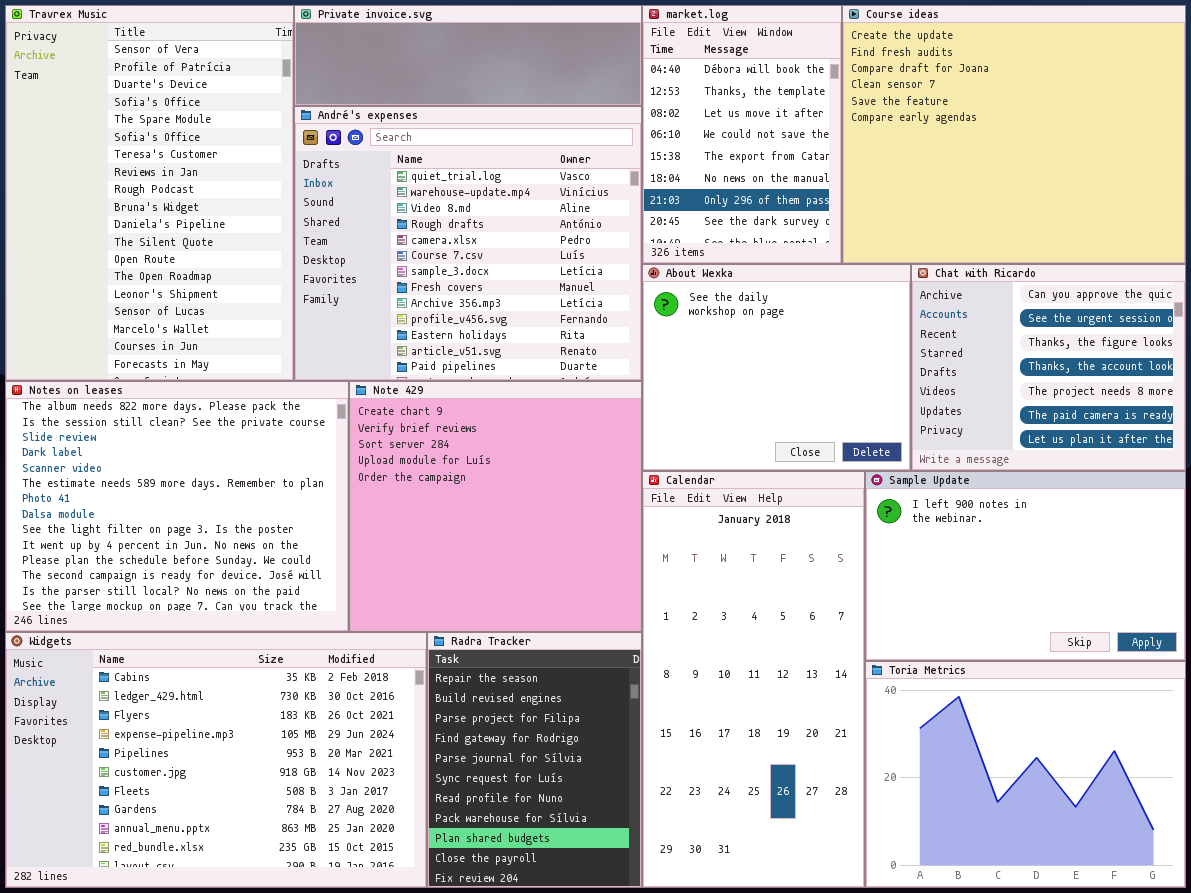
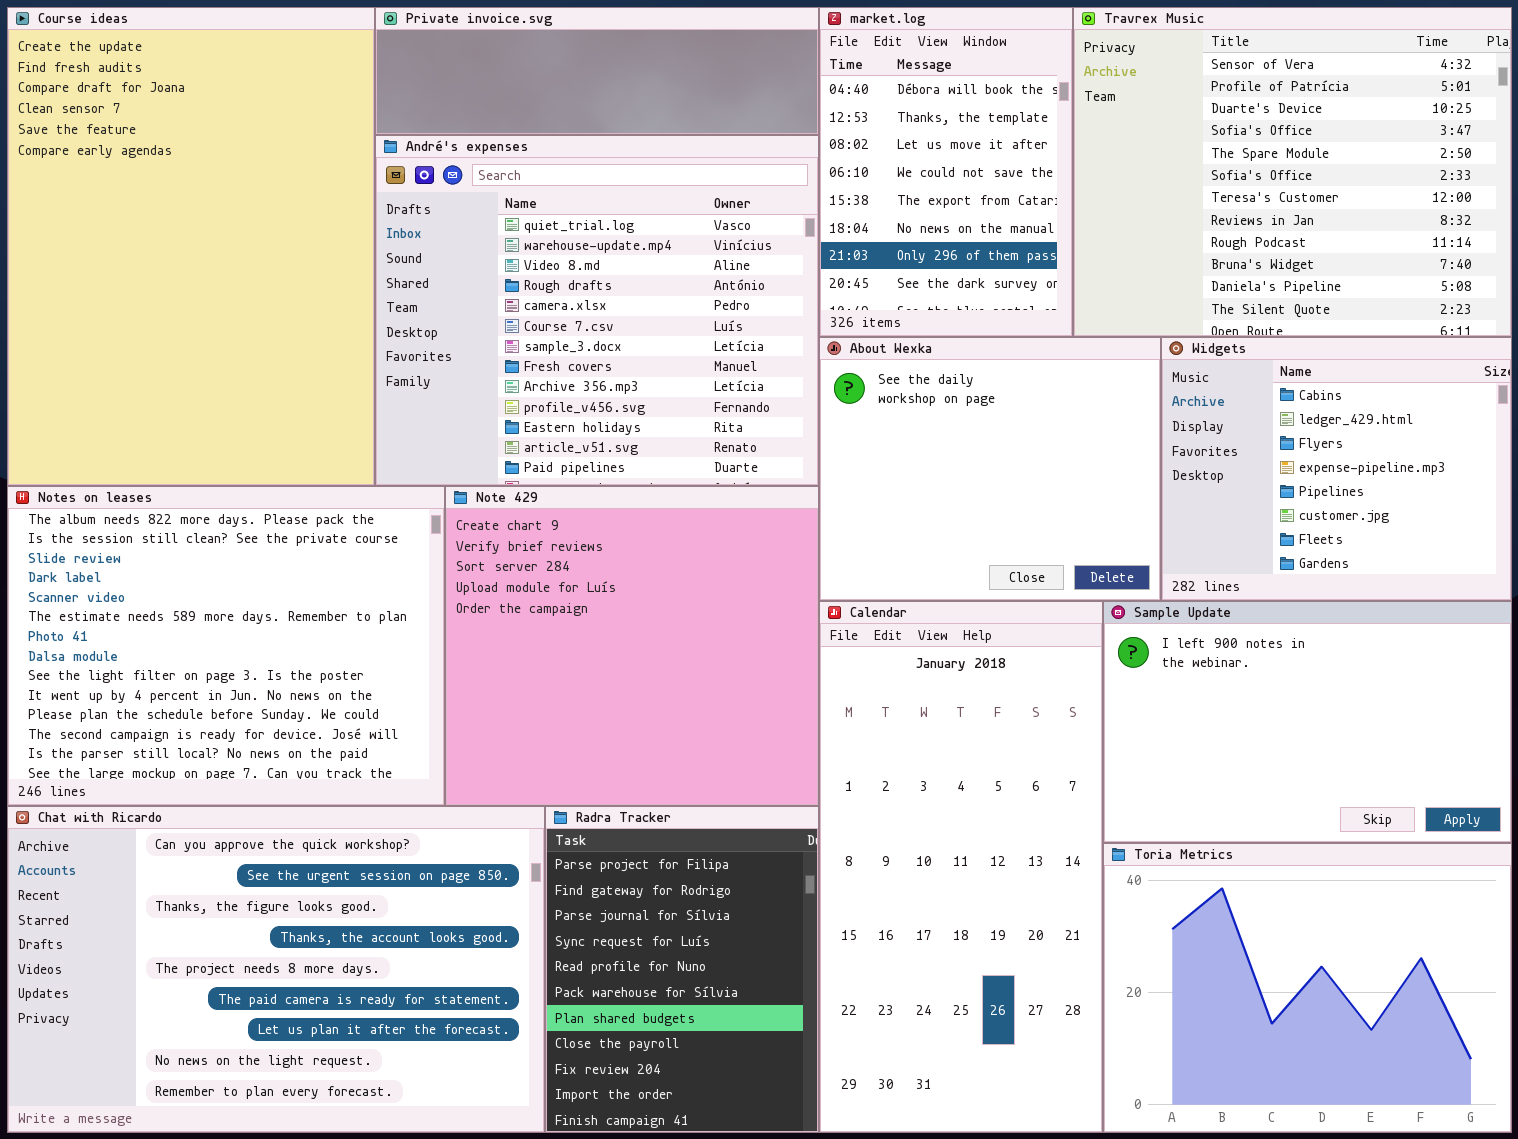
Travrex Music: [5,5,294,381] -> [1073,7,1512,337], moved, resized
Course ideas: [842,5,1186,264] -> [7,7,375,486], moved, resized
Chat with Ricardo: [911,264,1186,471] -> [7,806,545,1133], moved, resized
Widgets: [5,632,427,888] -> [1161,337,1512,601], moved, resized
Radra Tracker: [427,632,642,888] -> [545,806,819,1133], scrolled down 2 rows

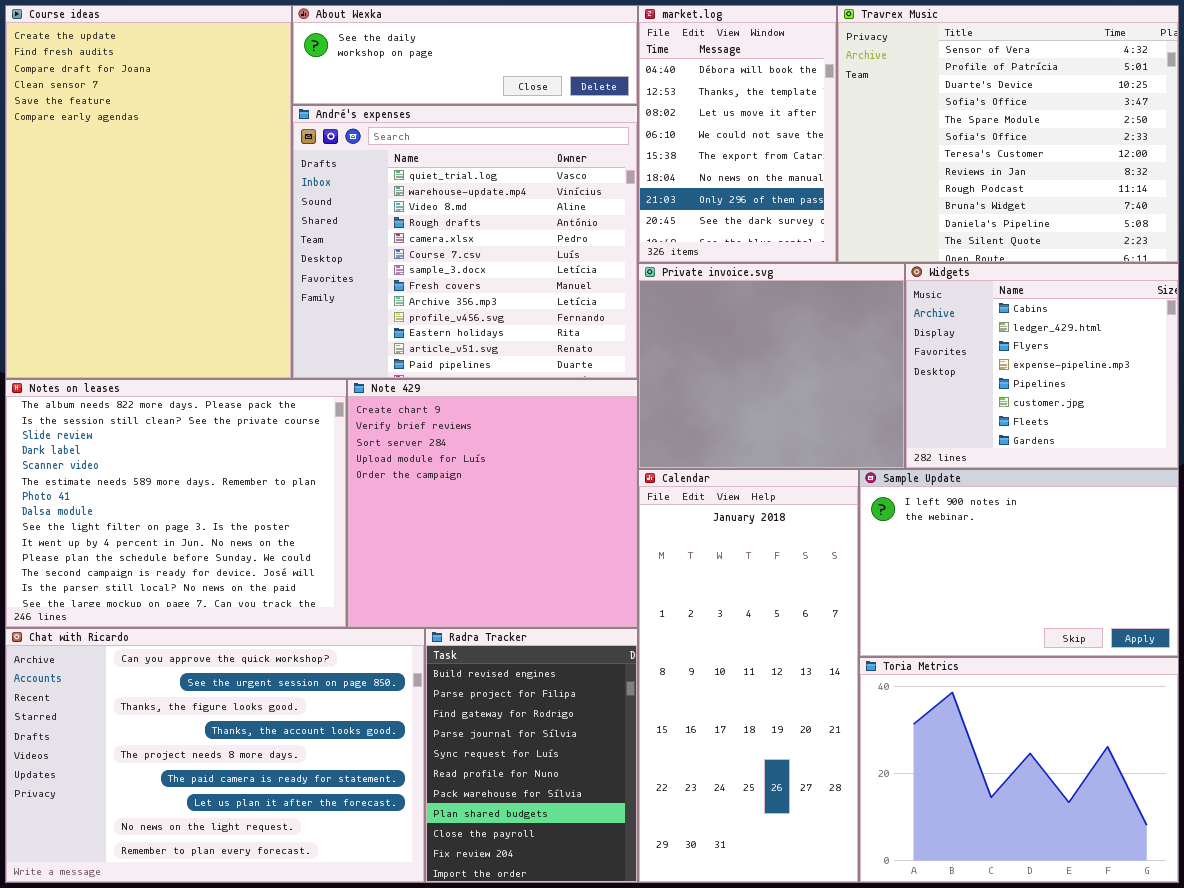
Private invoice.svg: [375,7,819,135] -> [638,263,905,469], moved, resized
About Wexka: [819,337,1161,601] -> [292,5,638,105], moved, resized
Radra Tracker: [545,806,819,1133] -> [425,628,638,883], scrolled up 1 row

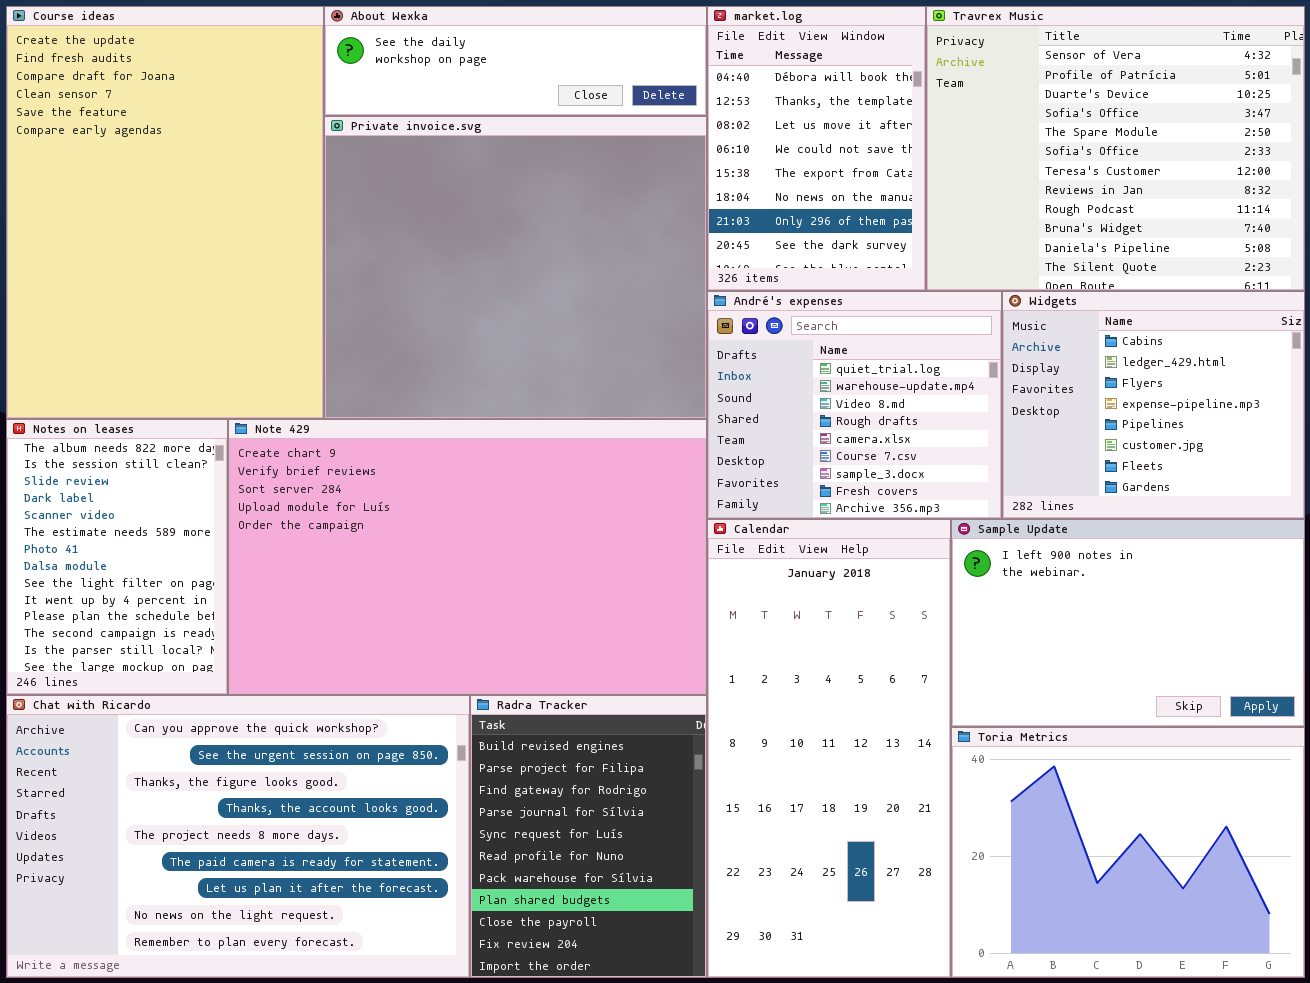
André's expenses: [292,105,638,379] -> [707,291,1002,519], moved, resized
Private invoice.svg: [638,263,905,469] -> [324,116,707,419], moved, resized
Notes on leases: [5,379,347,628] -> [6,419,228,695], resized
Note 429: [347,379,638,628] -> [228,419,707,695], resized

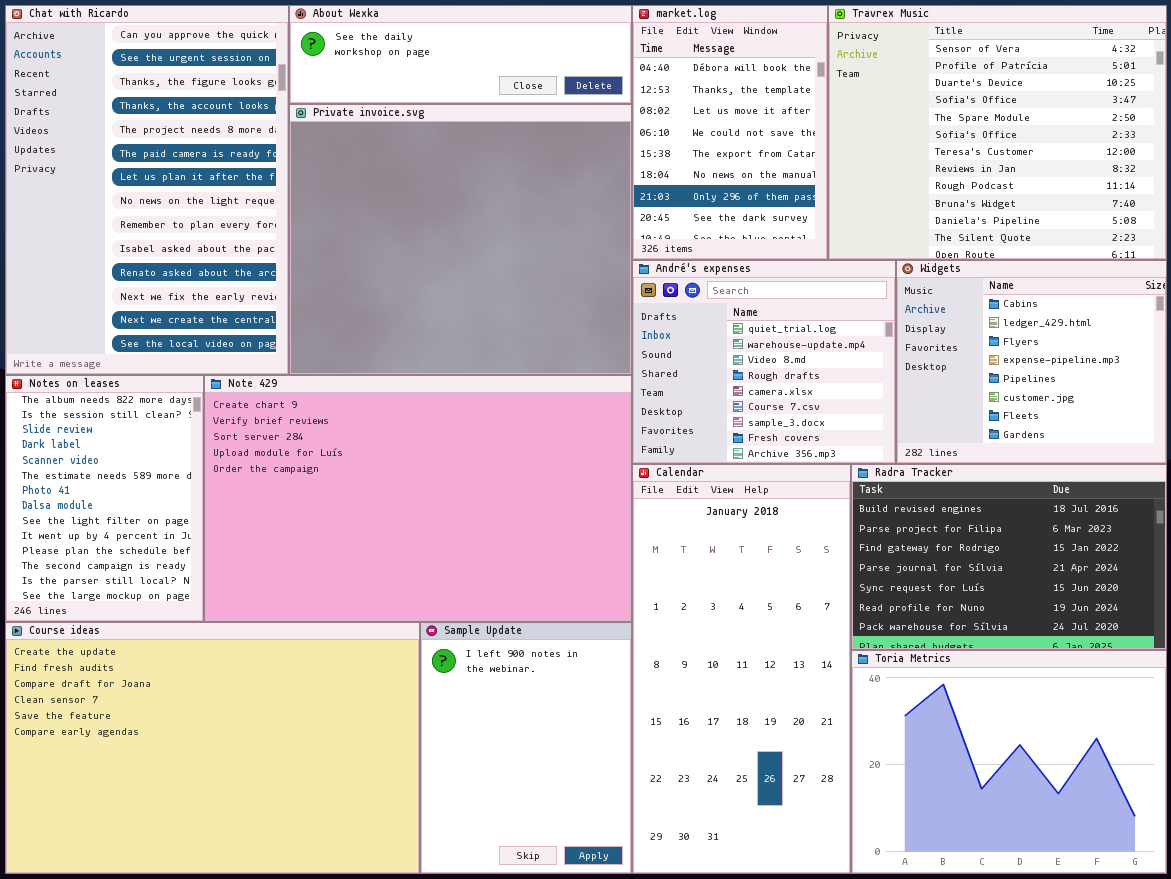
Course ideas: [6,6,324,419] -> [5,622,420,874], moved, resized
Sample Update: [951,519,1305,727] -> [420,622,632,874], moved, resized
Chat with Ricardo: [6,695,470,978] -> [5,5,289,375], moved, resized
Radra Tracker: [470,695,707,978] -> [851,464,1167,650], moved, resized

